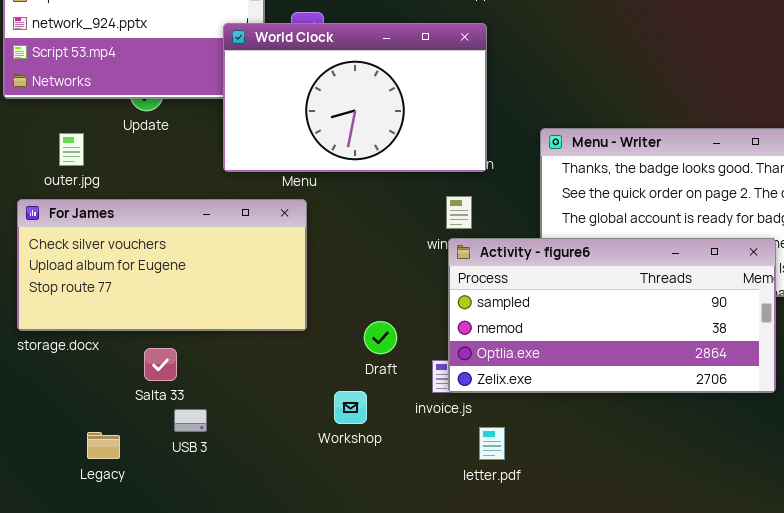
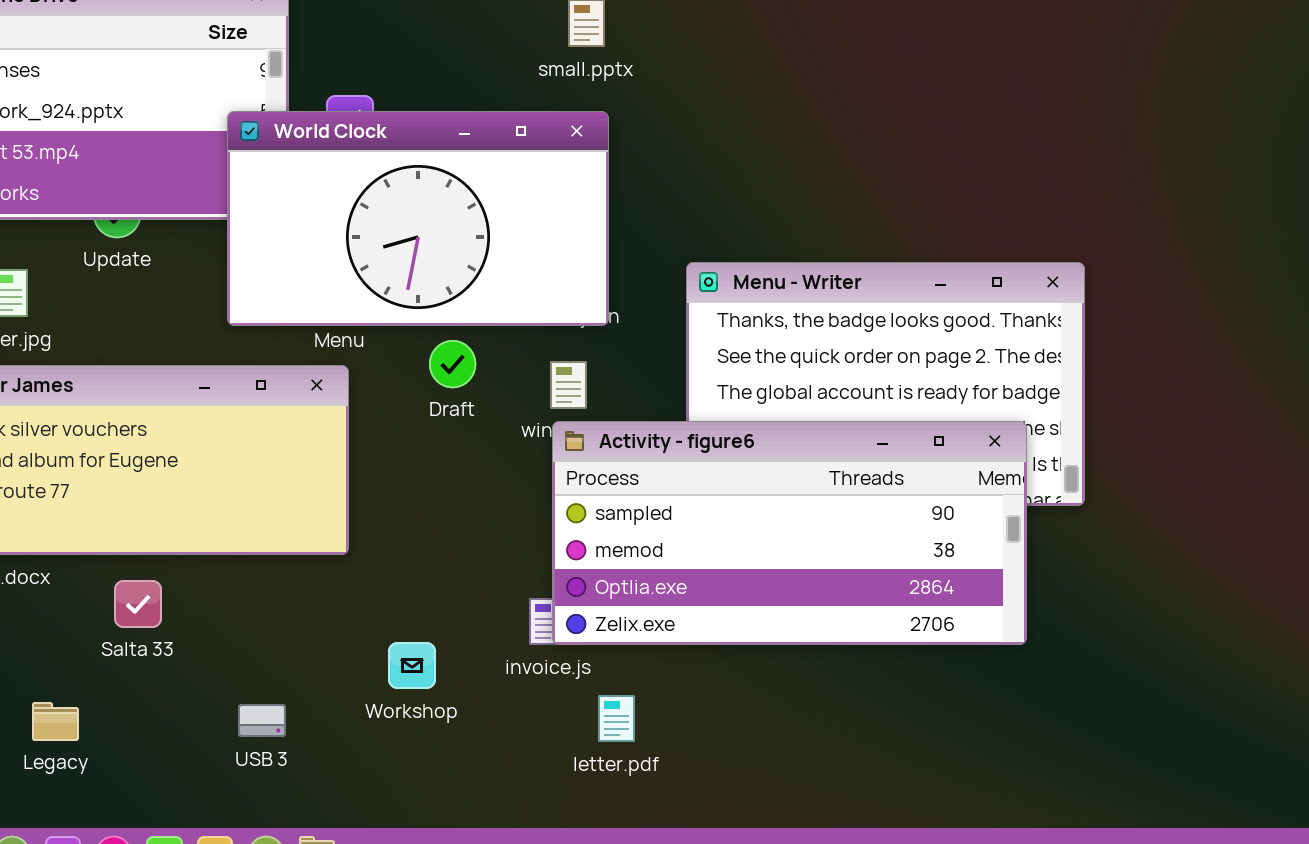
Draft: [364,321,397,354] -> [429,340,476,388], moved
USB 3: [174,409,207,432] -> [238,704,286,737], moved

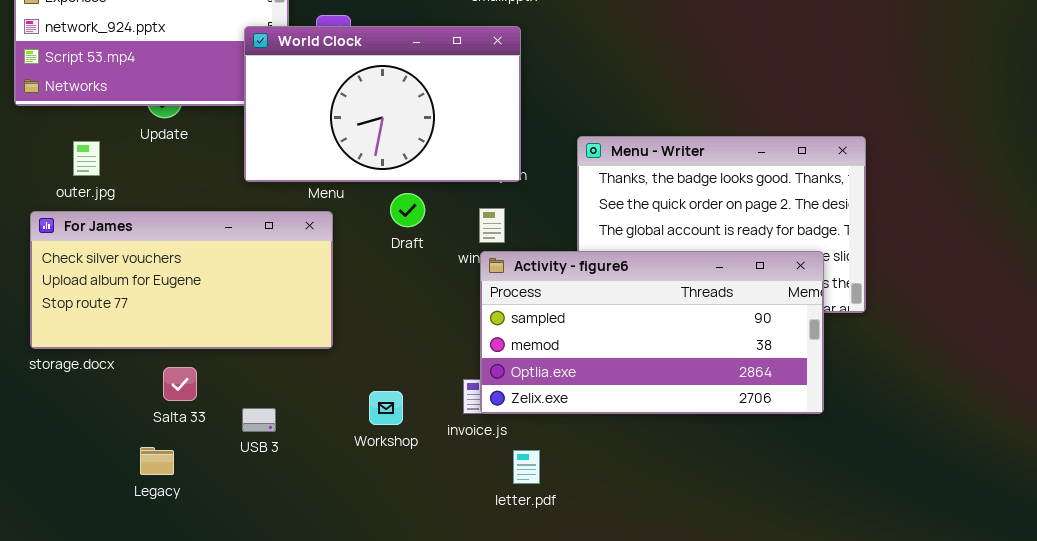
Workshop: [388,642,436,689] -> [369,391,403,425], moved
Legacy: [32,702,79,741] -> [140,447,174,475], moved
USB 3: [238,704,286,737] -> [242,408,276,432], moved

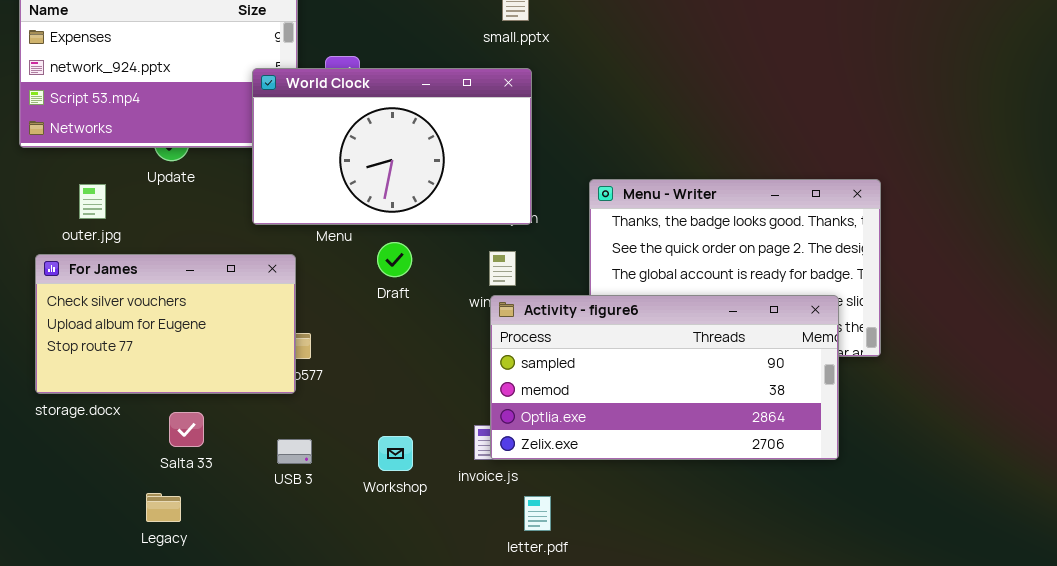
Draft: [390,193,425,227] -> [377,242,412,277], moved
For James: [30,211,333,349] -> [35,254,296,394], resized
USB 3: [242,408,276,432] -> [277,439,312,464], moved

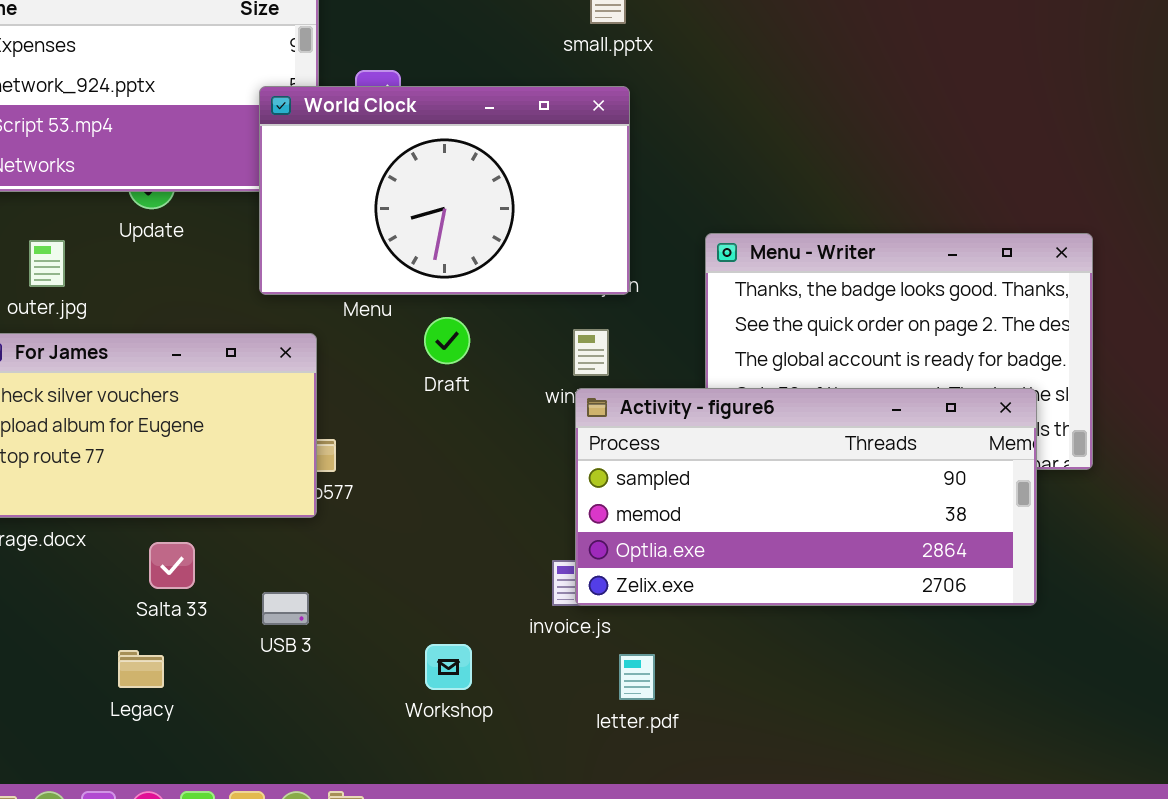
Workshop: [378,436,413,471] -> [425,644,472,690], moved
USB 3: [277,439,312,464] -> [262,592,309,625], moved

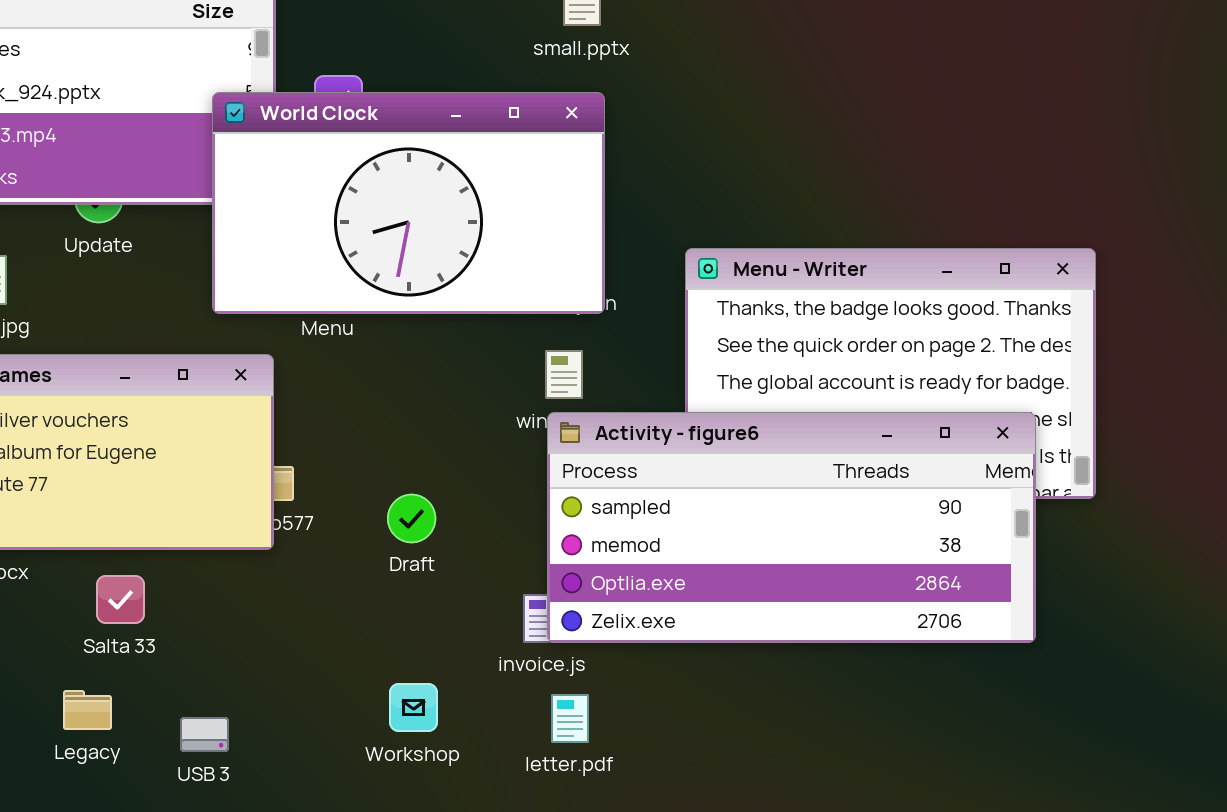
Draft: [424,317,470,364] -> [387,494,436,543], moved
USB 3: [262,592,309,625] -> [180,717,229,752], moved
letter.pdf: [619,654,655,700] -> [551,694,589,743], moved

